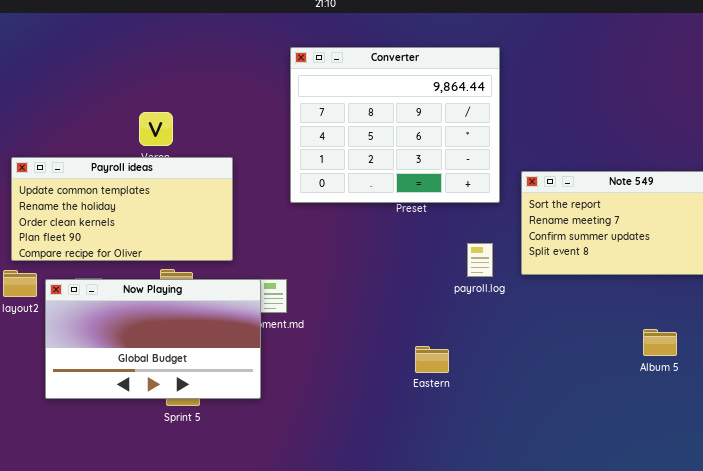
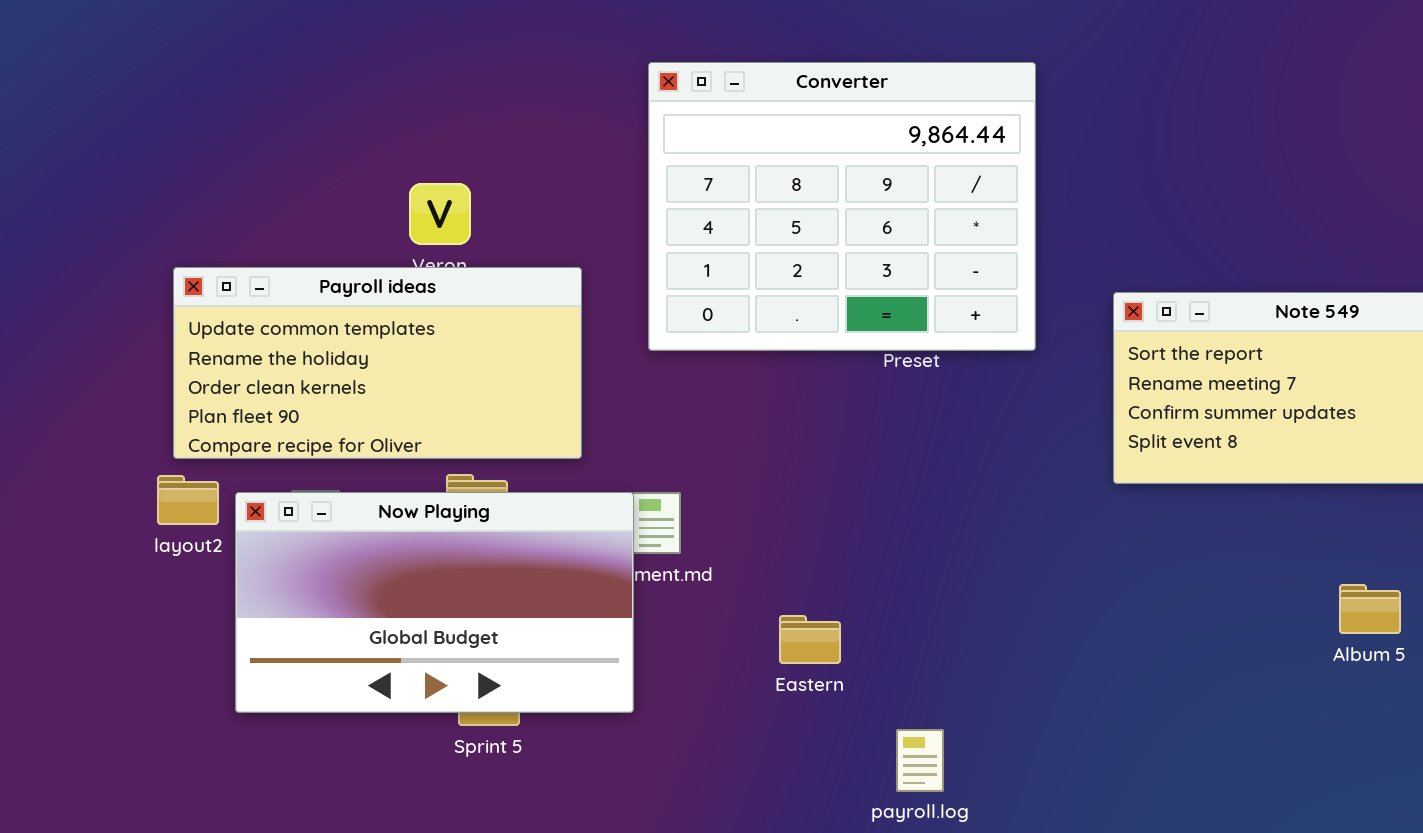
Converter: [290,47,500,203] -> [648,62,1036,351], moved
payroll.log: [467,243,493,277] -> [896,729,944,792], moved
Eastern: [415,346,449,373] -> [779,615,841,664], moved

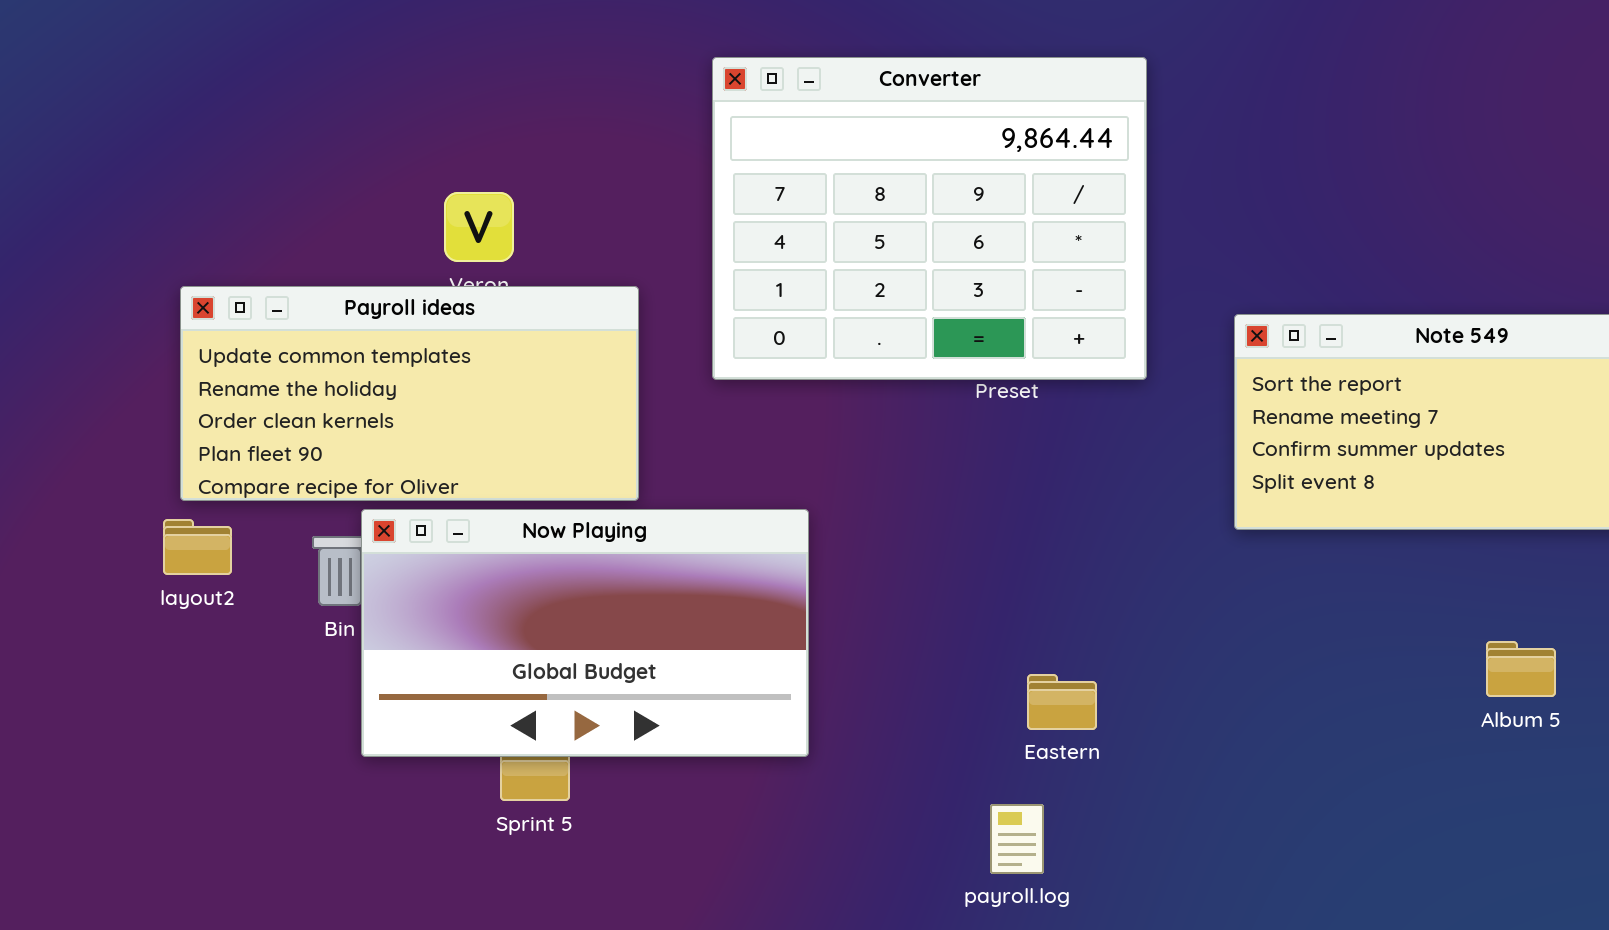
Now Playing: [235,492,634,713] -> [361,509,809,757], moved
Eastern: [779,615,841,664] -> [1027,674,1097,730], moved

